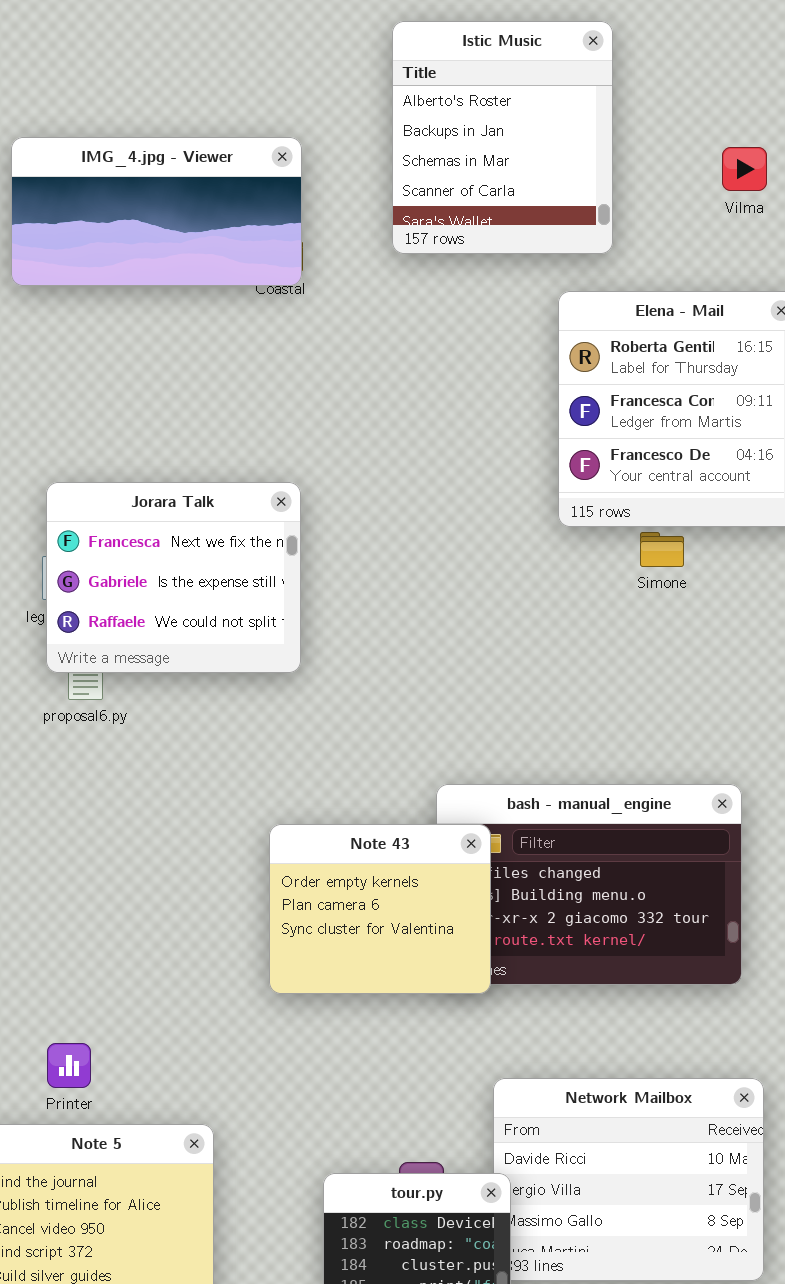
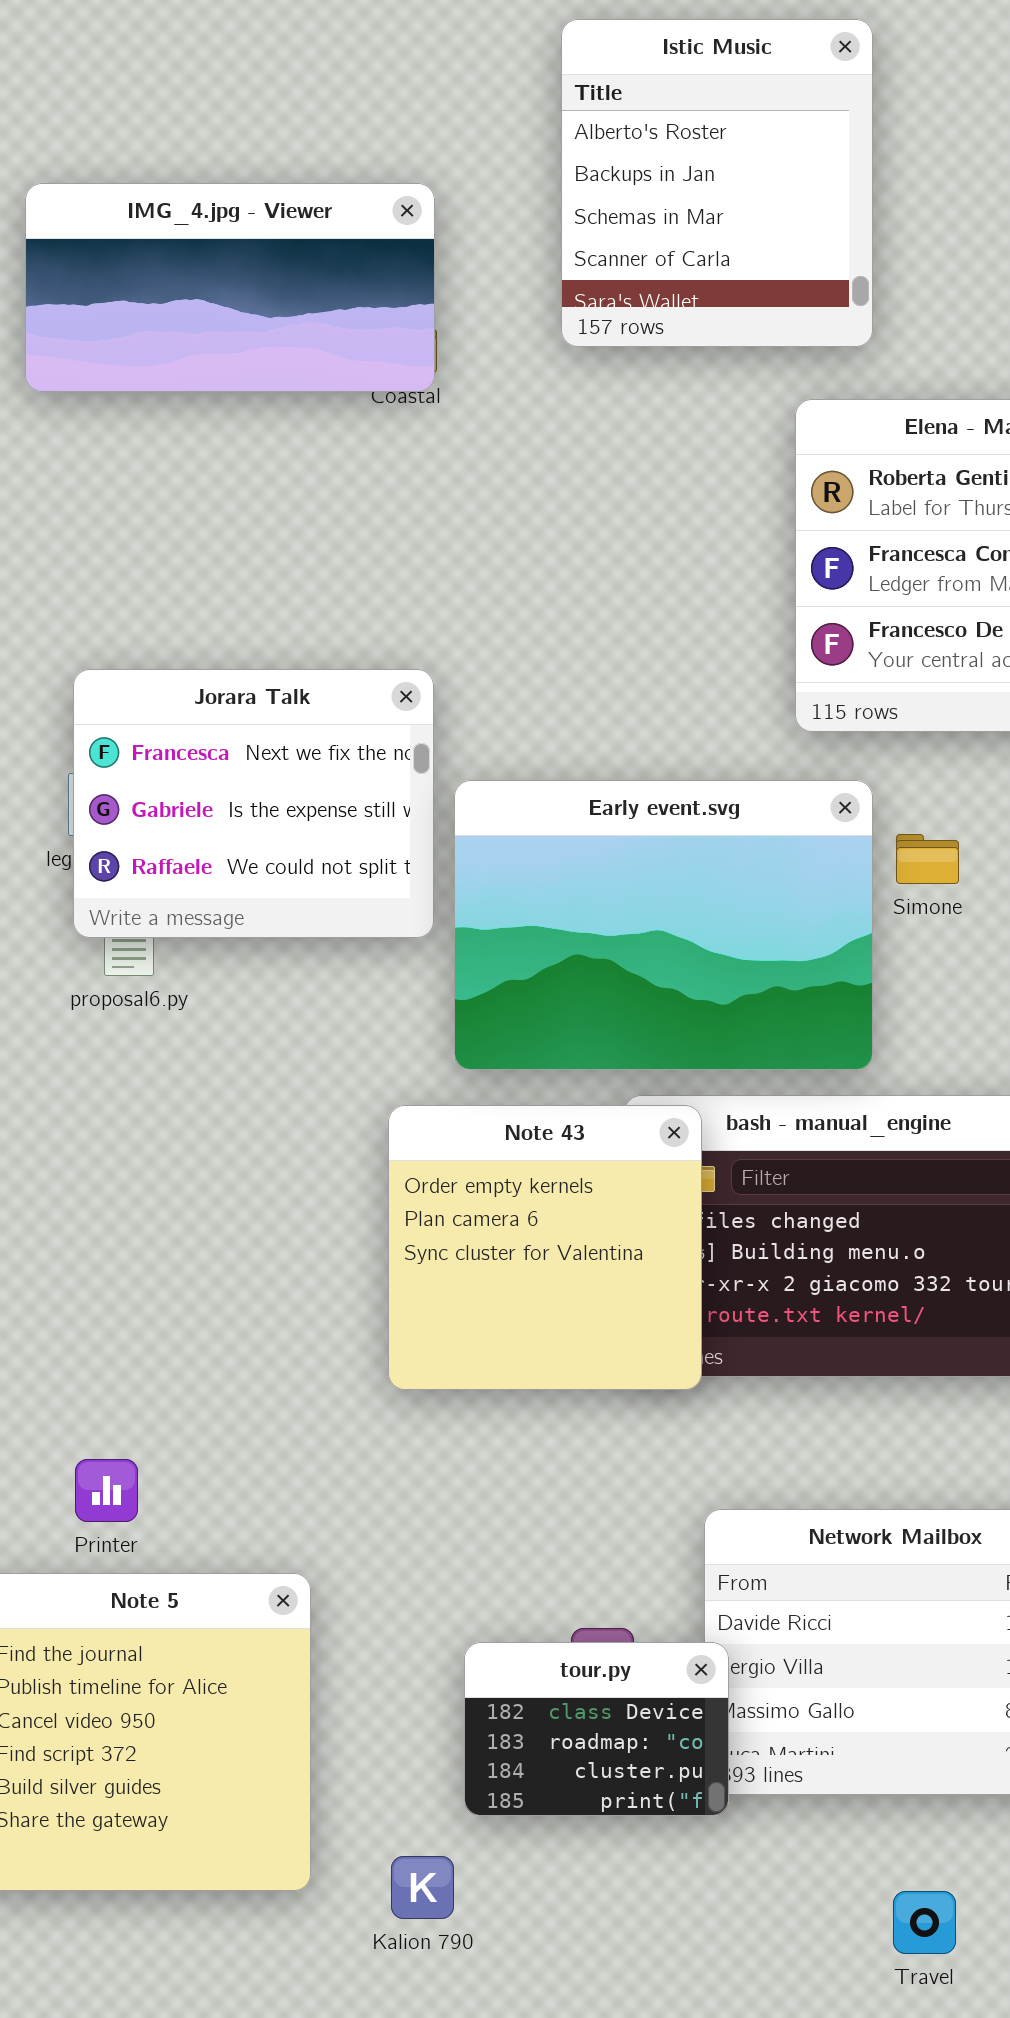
Simone: [640,532,684,567] -> [896,834,959,884], moved
Early event.svg: none -> [454,780,873,1070], opened
Note 43: [269,824,491,994] -> [388,1105,702,1390], resized

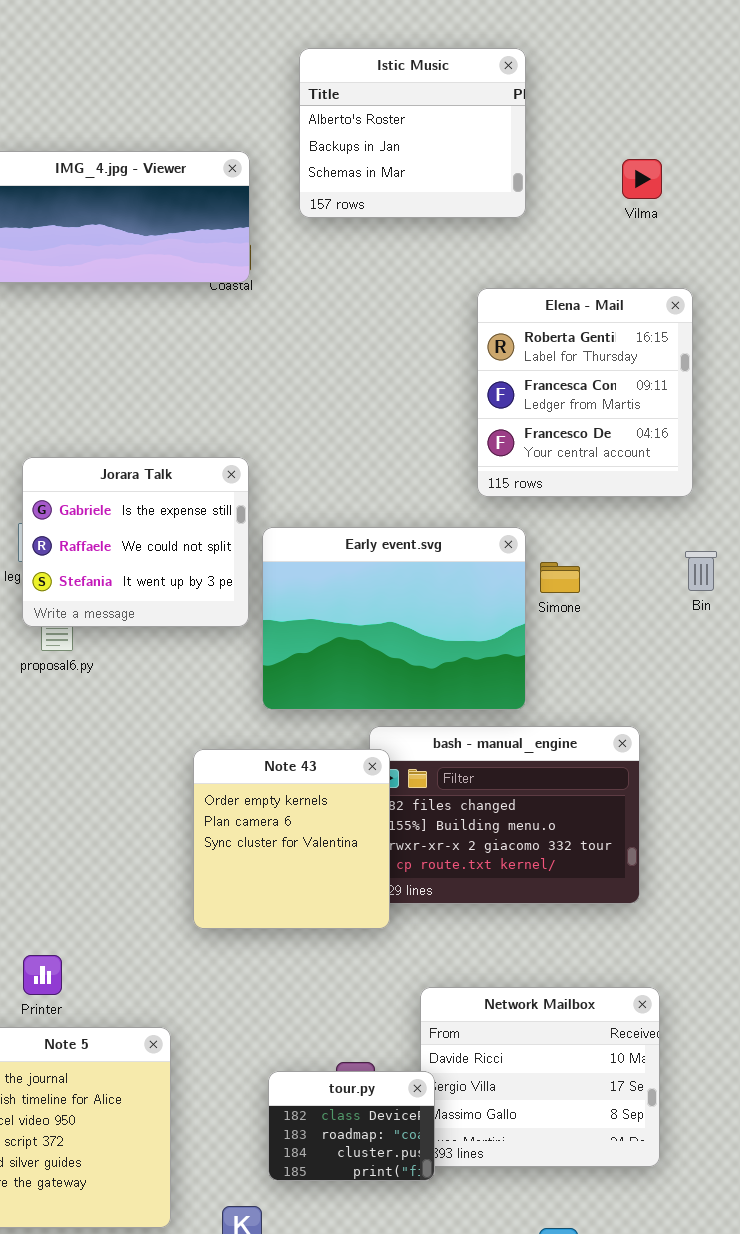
Istic Music: [561,19,873,347] -> [299,48,526,218], resized
Jorara Talk: [73,669,434,938] -> [22,457,249,627], scrolled down 1 row
Note 43: [388,1105,702,1390] -> [193,749,390,929], moved

